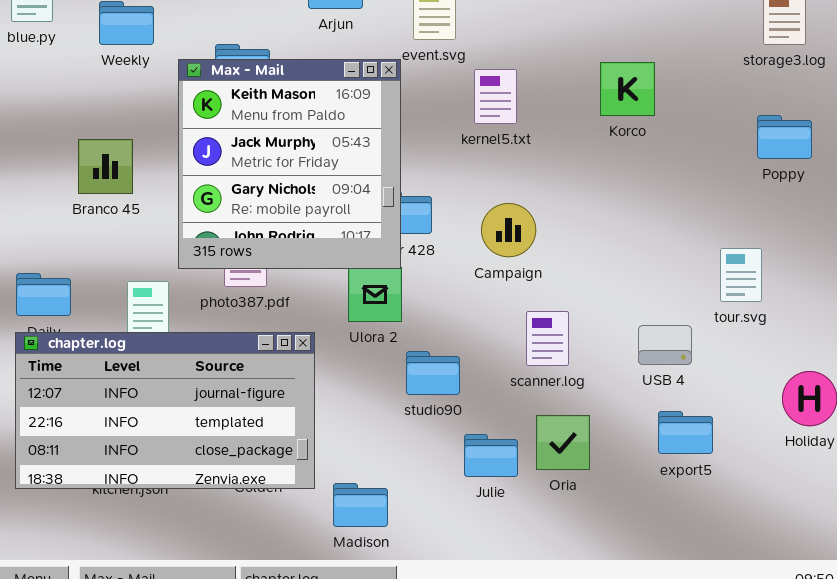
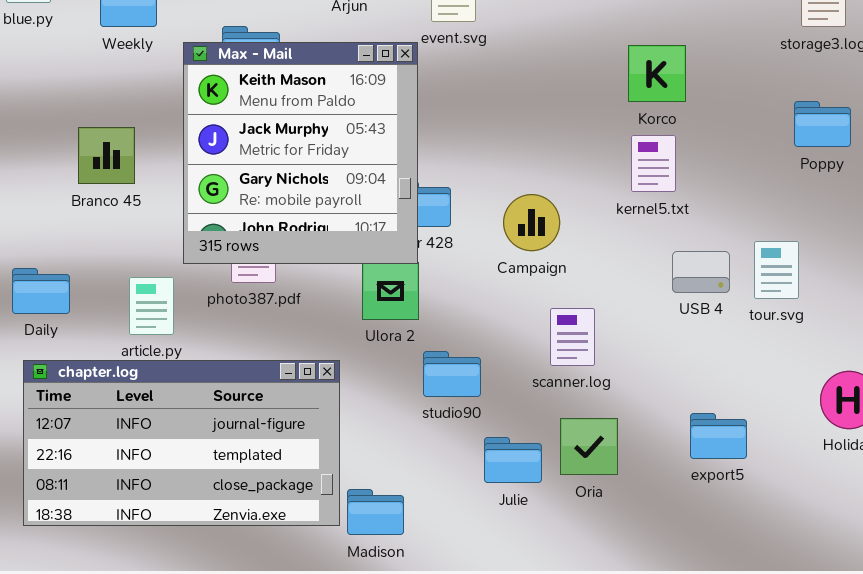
kernel5.txt: [474,69,517,124] -> [631,135,676,192], moved
USB 4: [638,325,692,365] -> [672,251,730,293], moved
chapter.log: [15,332,315,489] -> [23,360,340,526], moved

